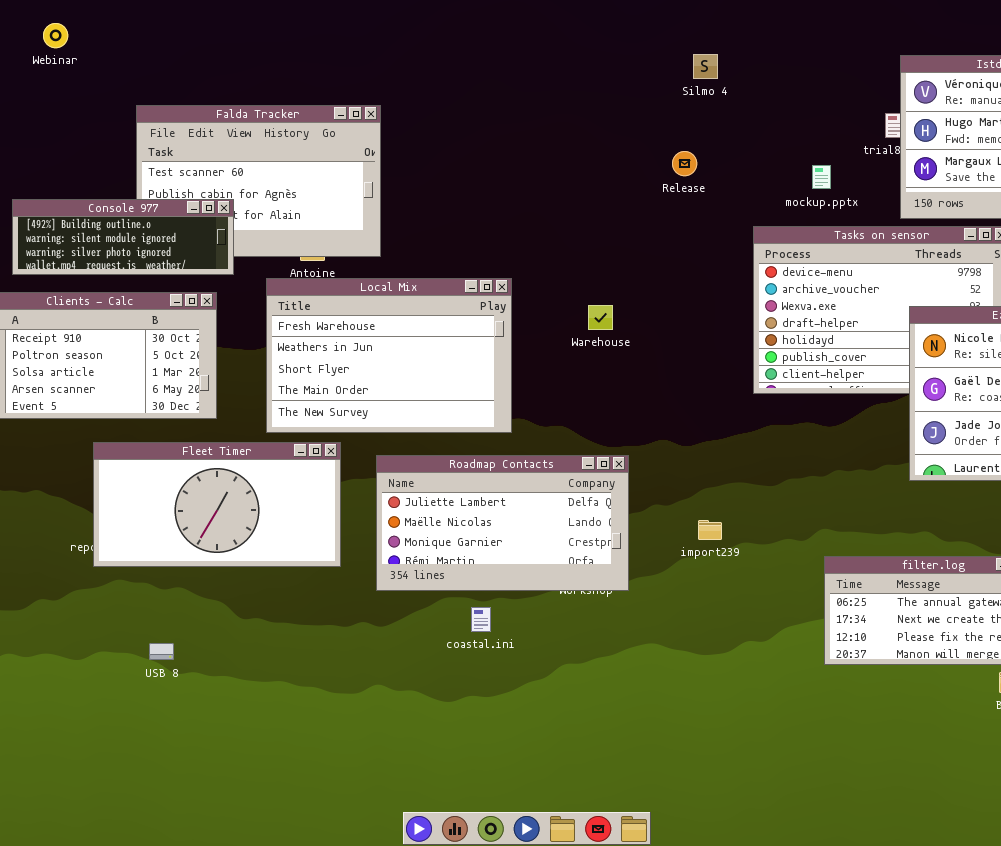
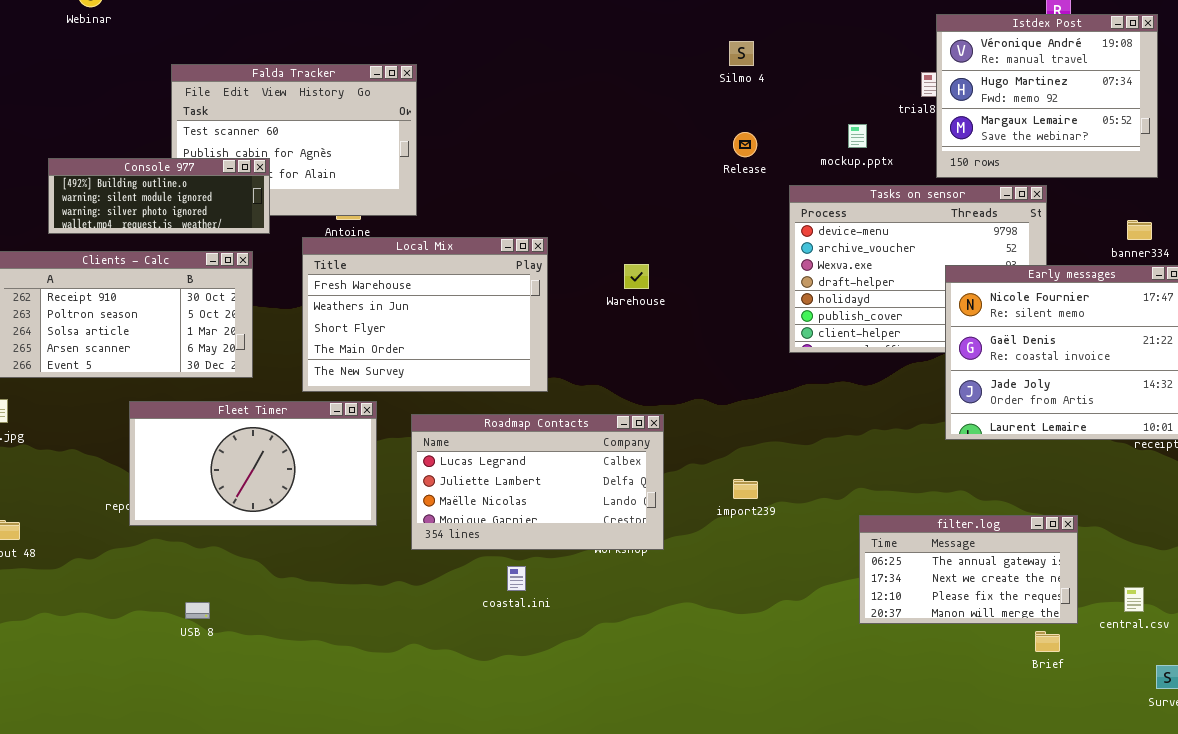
Silmo 4: [693,54,718,79] -> [729,41,754,66], moved
Release: [672,151,697,176] -> [733,132,757,157], moved
Roadmap Contacts: [376,455,629,591] -> [411,414,664,550], scrolled up 1 row

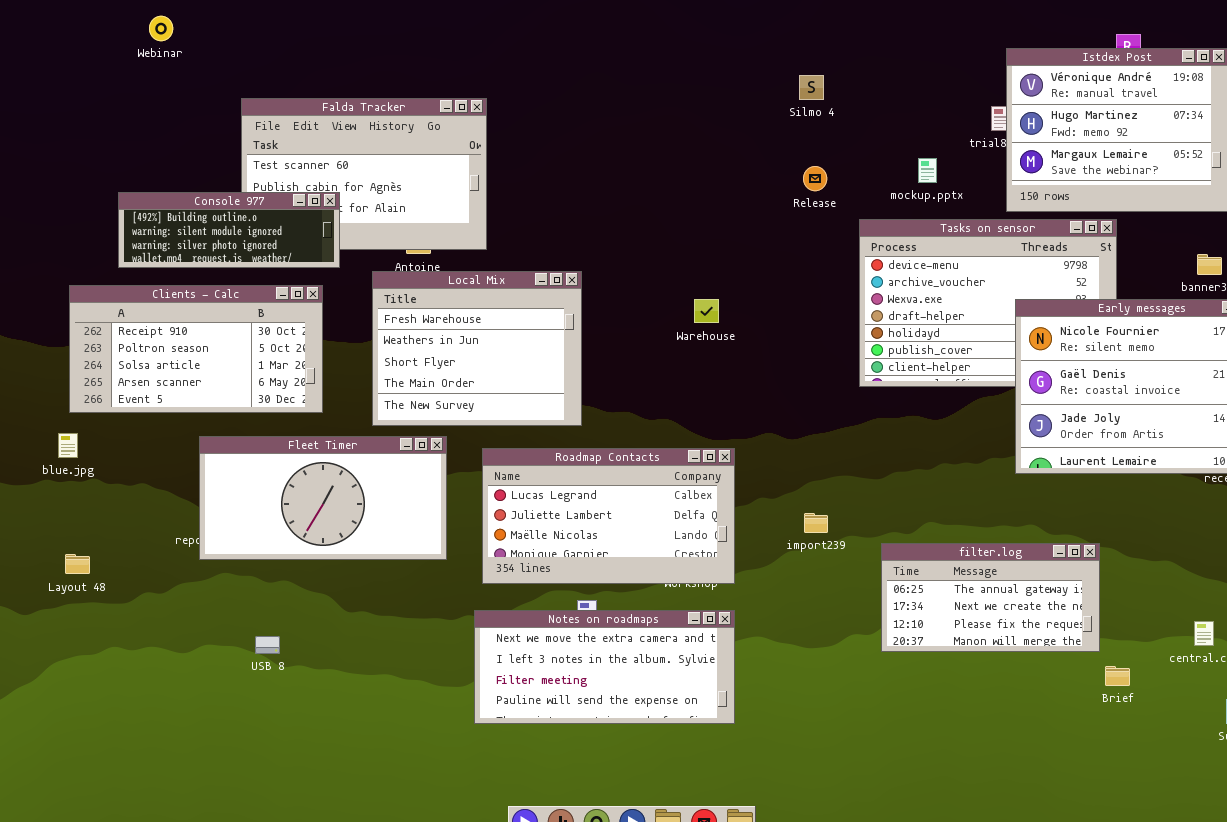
Local Mix: [302,237,548,392] -> [372,271,582,426], resized
filter.log: [859,515,1078,624] -> [881,543,1100,652], moved
Notes on roadmaps: none -> [474,610,735,724], opened

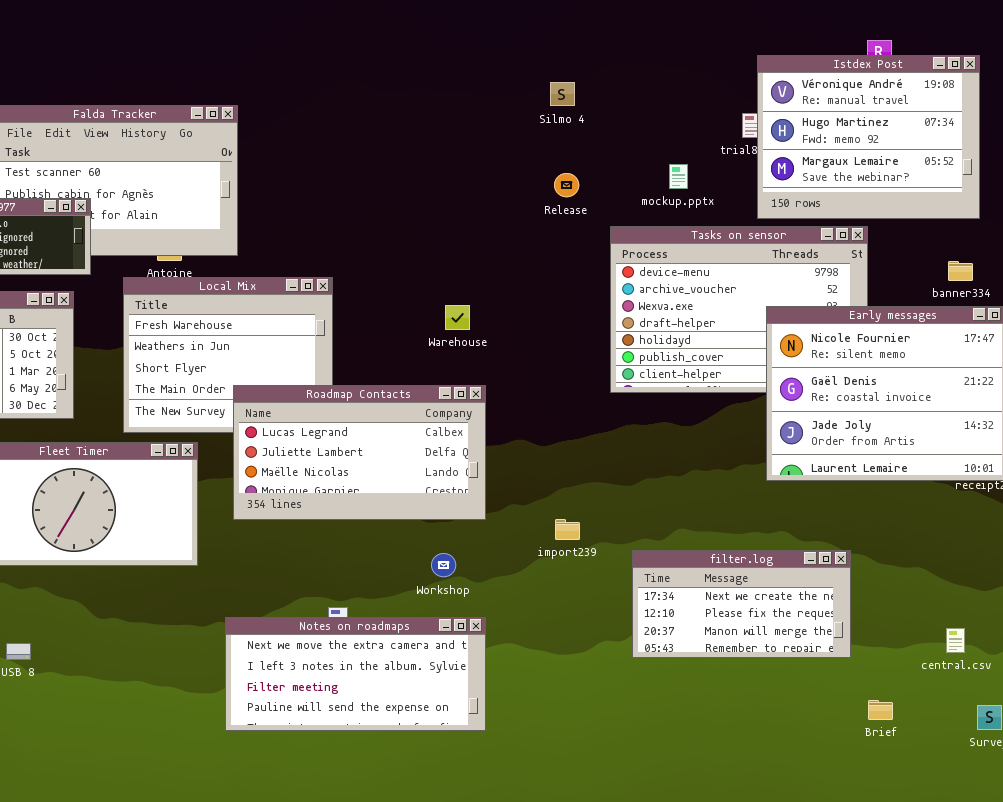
Roadmap Contacts: [482,448,735,584] -> [233,385,486,520], moved
filter.log: [881,543,1100,652] -> [632,550,851,658], scrolled down 1 row
Brief: [1105,666,1130,686] -> [868,700,893,720], moved

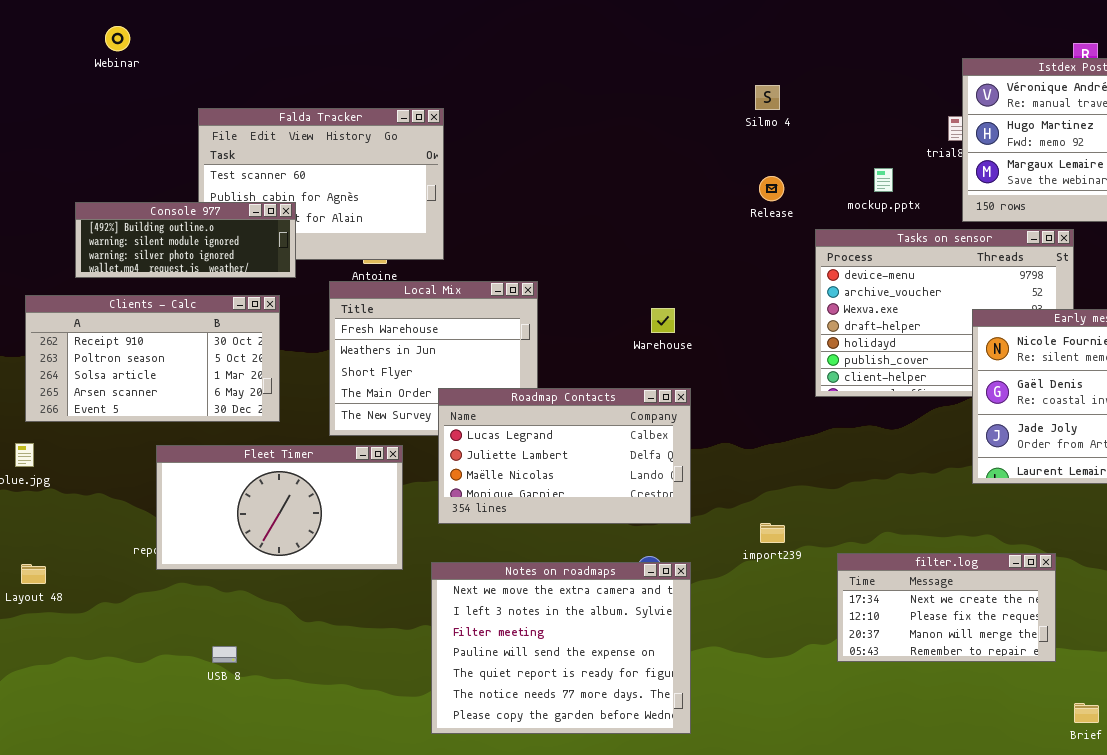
Notes on roadmaps: [225,617,486,731] -> [431,562,691,734], resized

